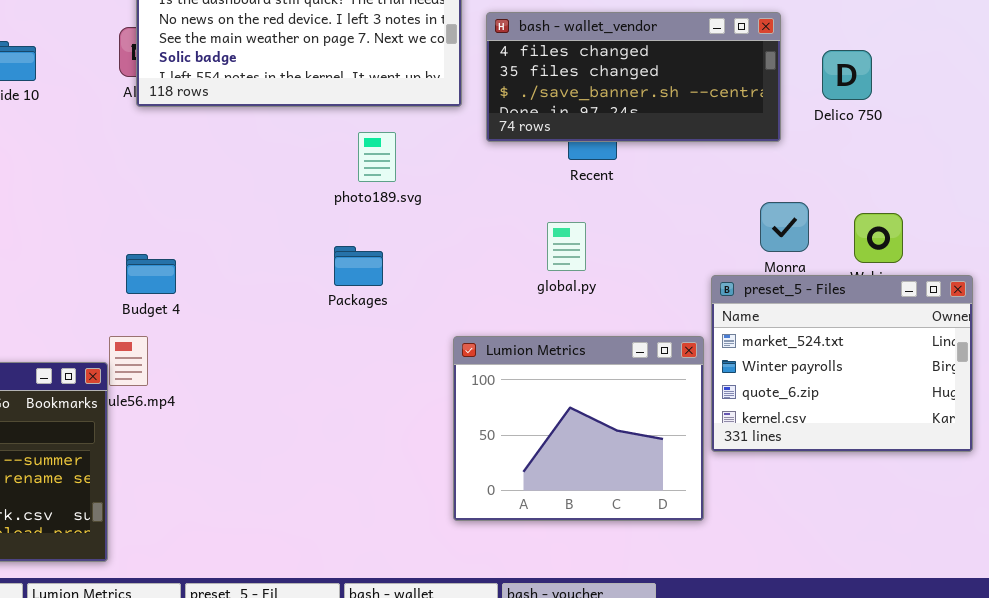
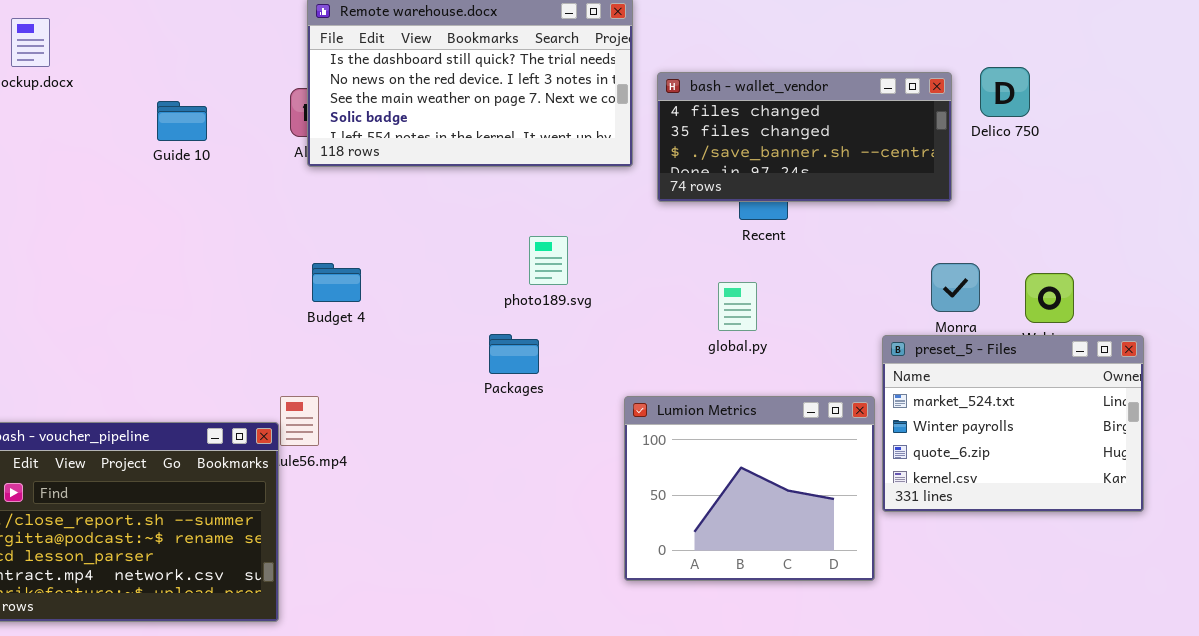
Delico 750: [822,50,872,100] -> [980,67,1030,117], moved
photo189.svg: [358,132,396,182] -> [529,236,568,285], moved
Packages: [334,246,383,286] -> [489,334,539,374], moved
Budget 4: [126,254,176,294] -> [312,263,361,302], moved

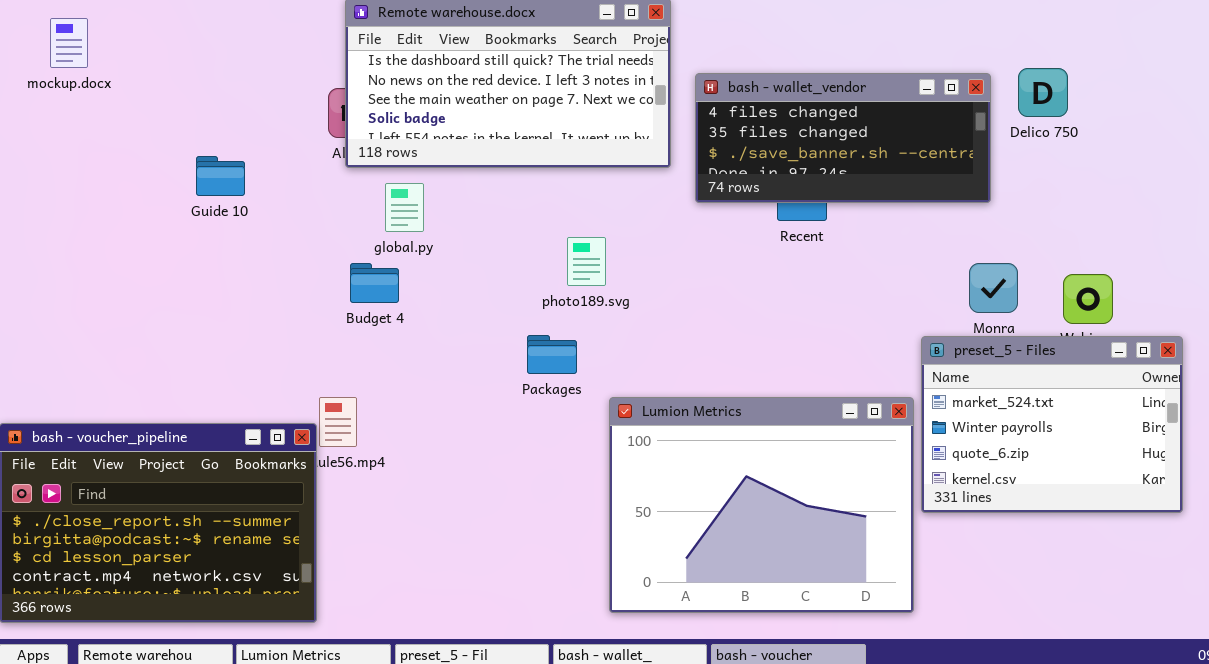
Guide 10: [157,101,207,141] -> [196,156,245,196], moved
global.py: [718,282,757,331] -> [385,183,424,232], moved
Lumion Metrics: [624,396,875,581] -> [609,397,914,613], resized

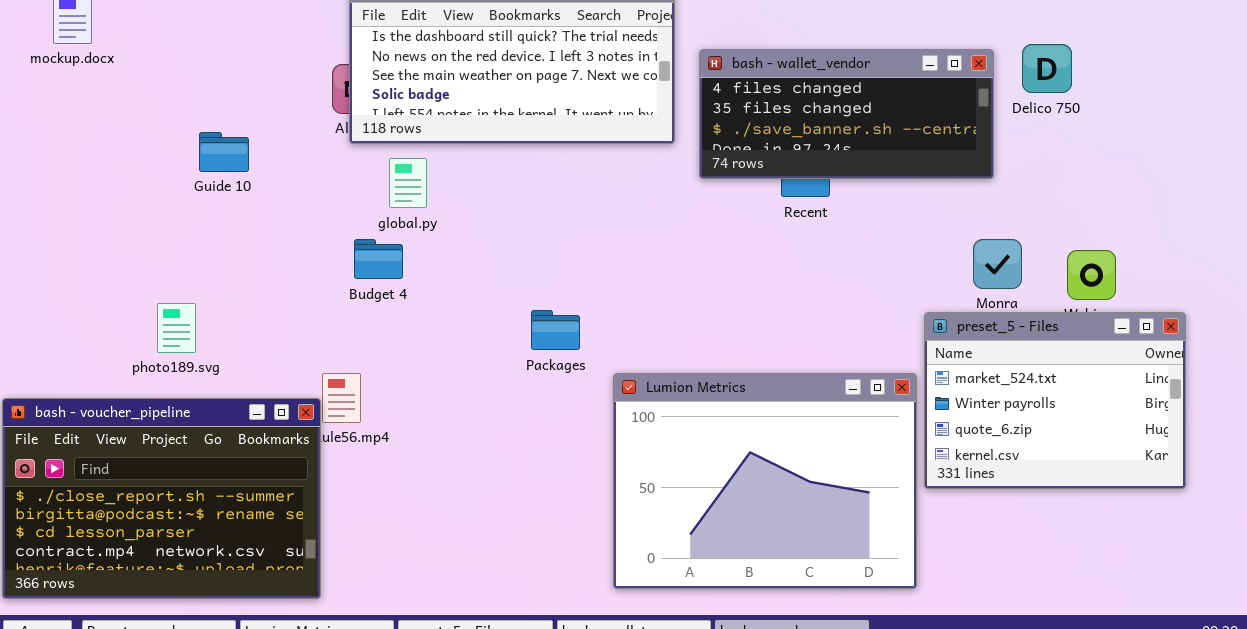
photo189.svg: [567,237,606,286] -> [157,303,196,353], moved

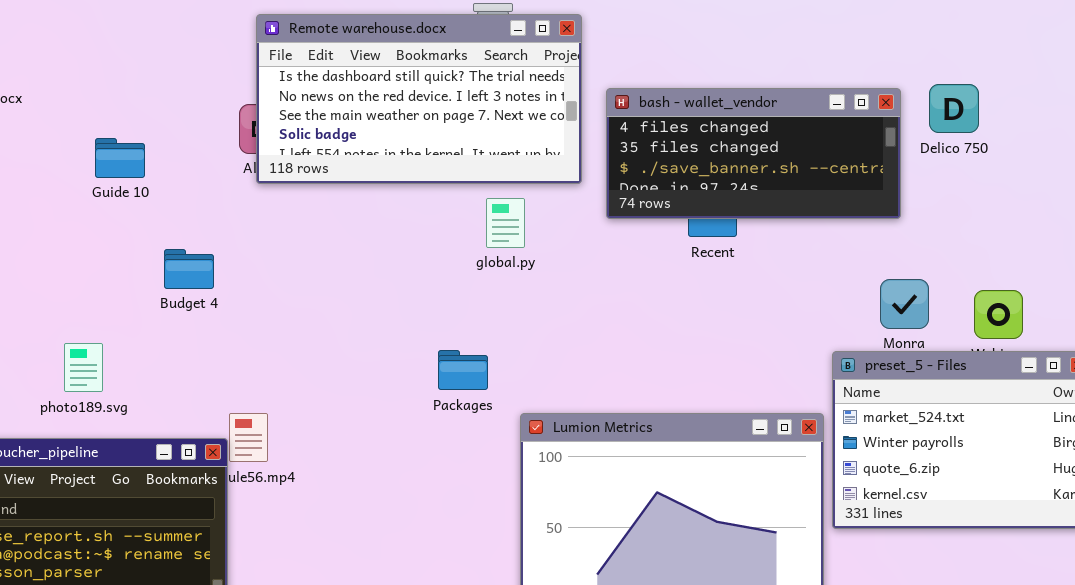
Guide 10: [199,132,249,172] -> [95,138,145,178], moved
global.py: [389,158,427,208] -> [486,198,525,248], moved
Budget 4: [354,239,403,279] -> [164,249,214,289], moved

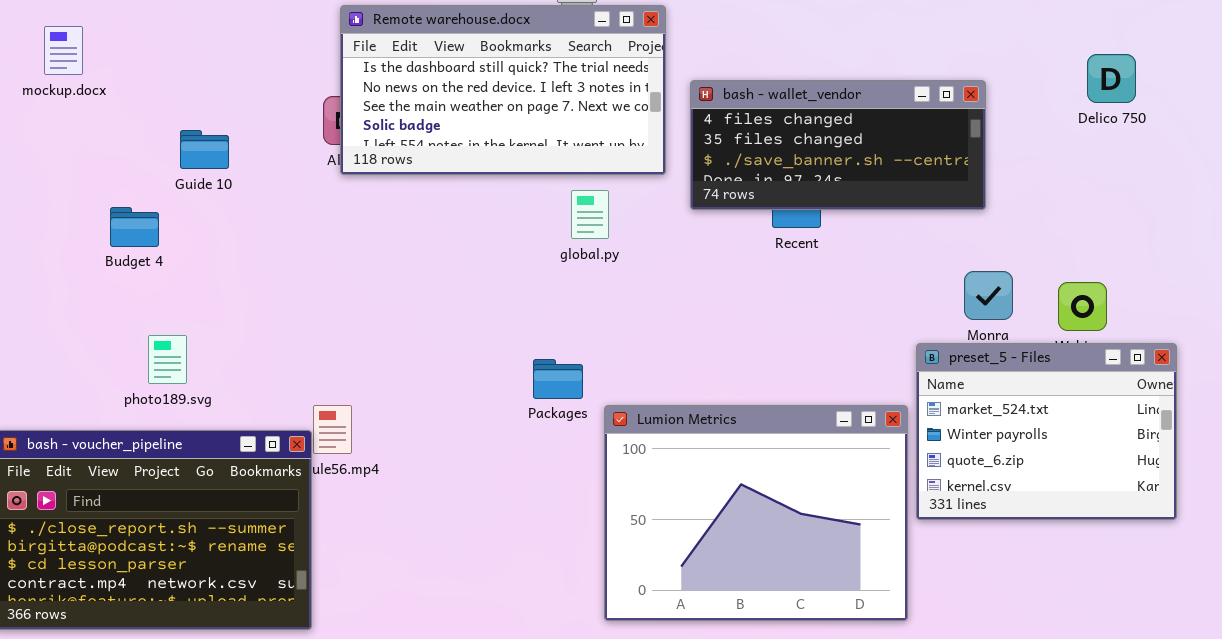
Delico 750: [929,84,979,133] -> [1087,54,1136,103], moved
Budget 4: [164,249,214,289] -> [110,207,159,247], moved
Packages: [438,350,488,390] -> [533,359,583,399], moved

